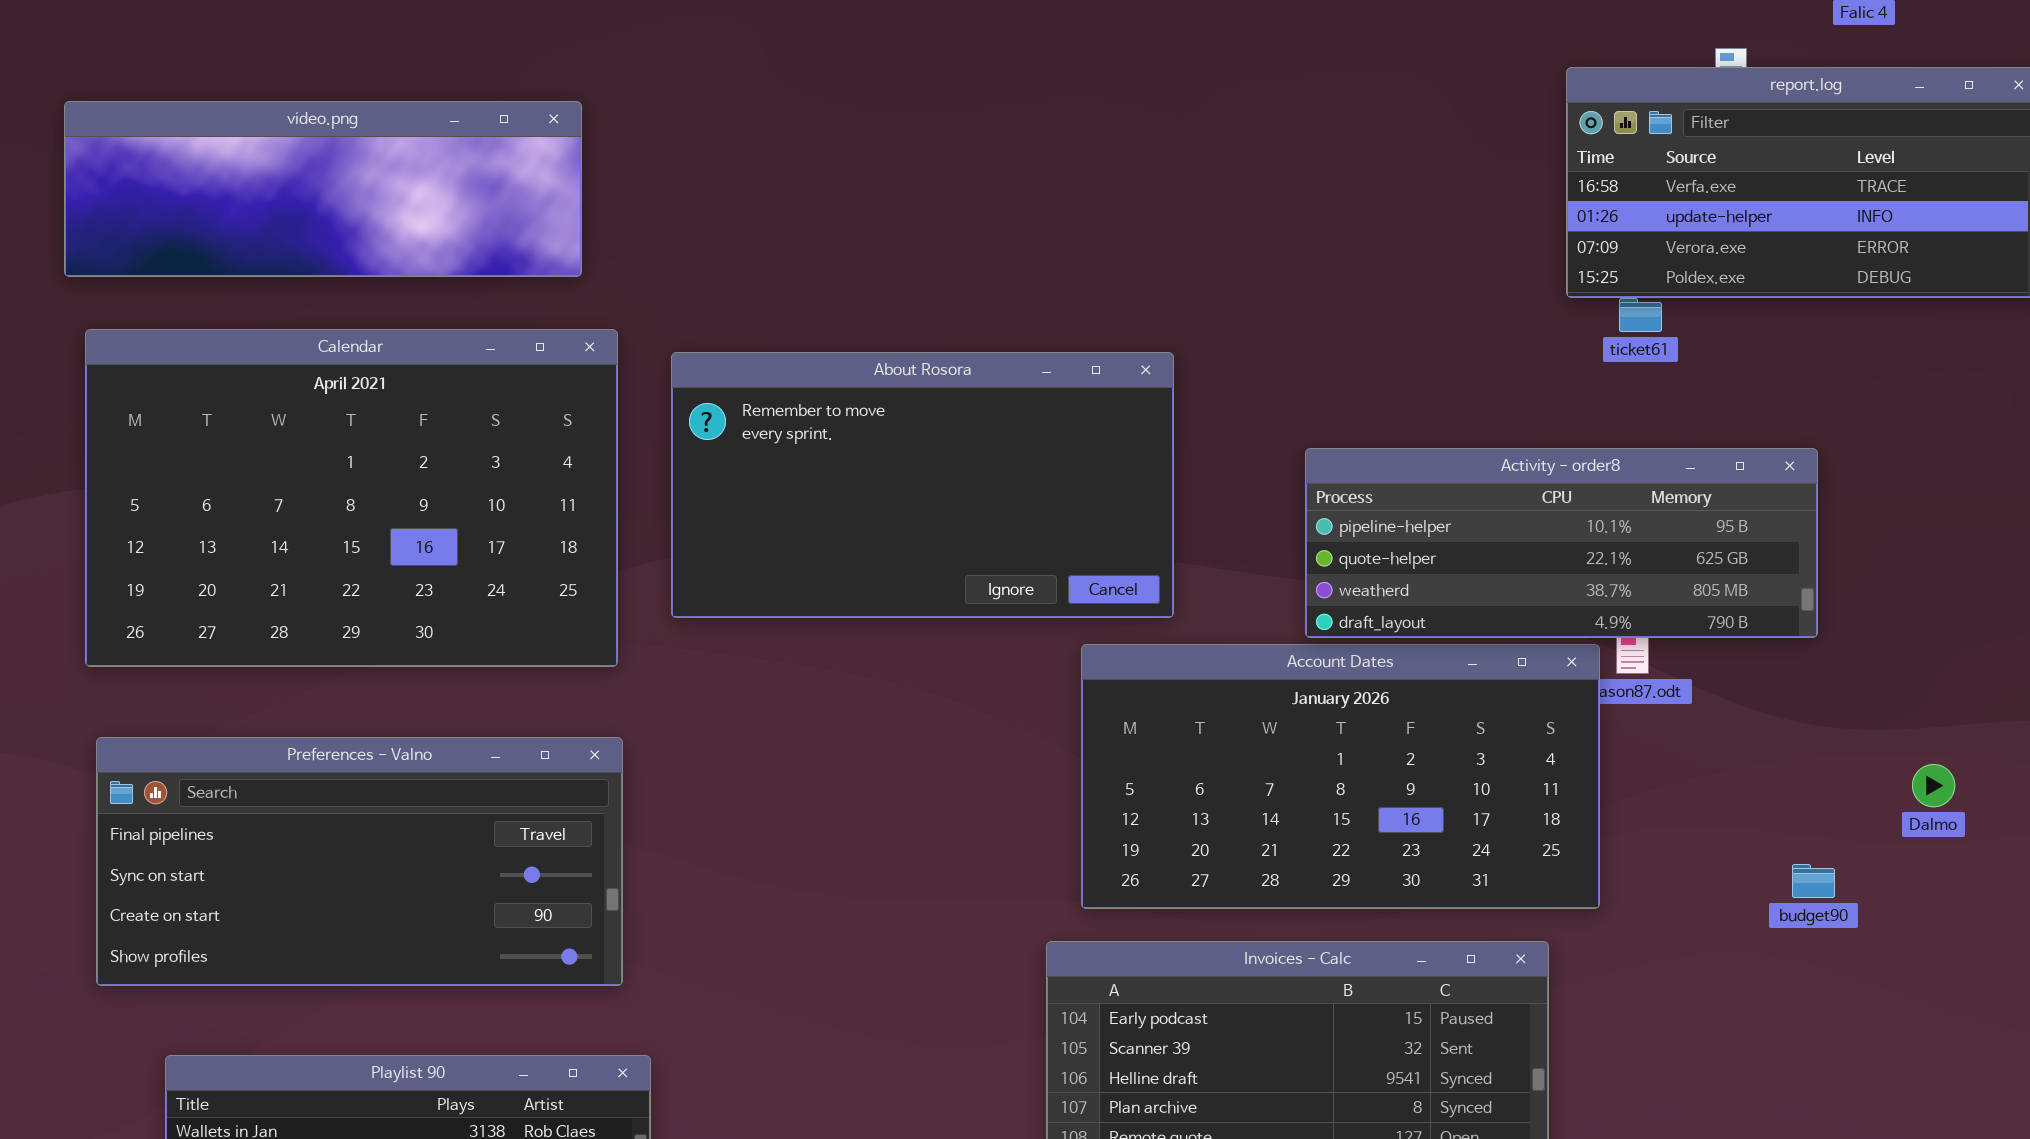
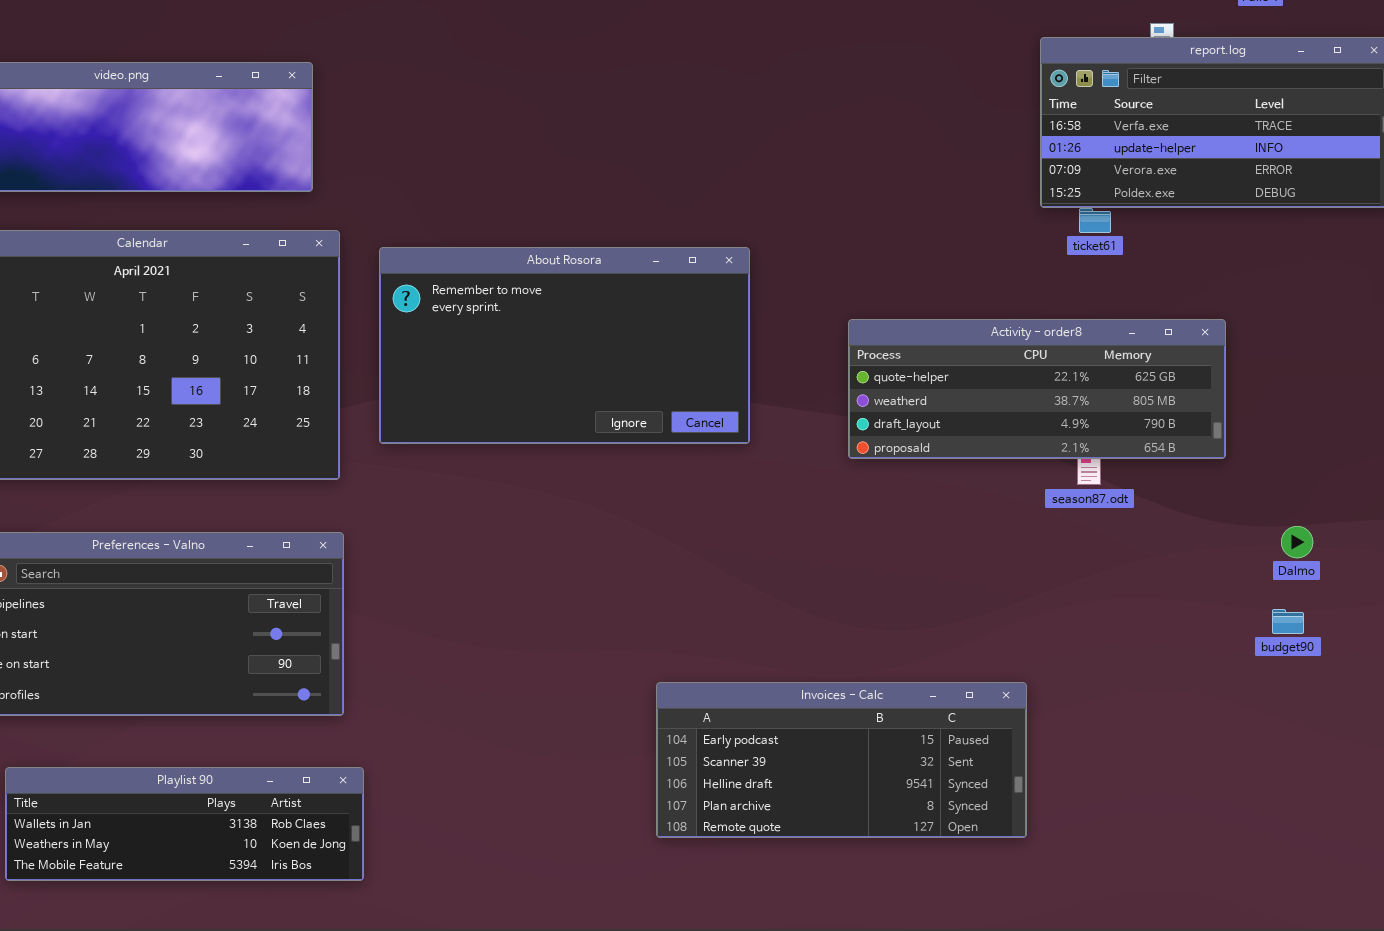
Activity - order8: [1305,448,1818,638] -> [848,319,1226,459], scrolled down 1 row
Account Dates: [1081,644,1600,909] -> none, closed
Dalmo: [1912,764,1955,807] -> [1281,526,1313,558], moved
budget90: [1792,864,1835,898] -> [1272,609,1304,634], moved

